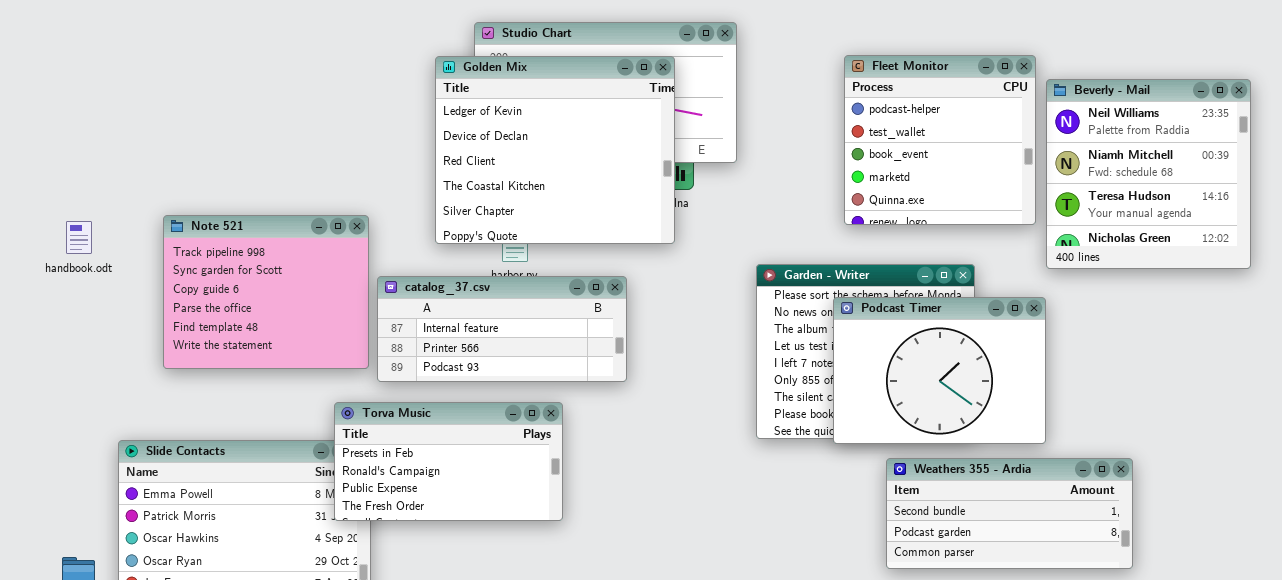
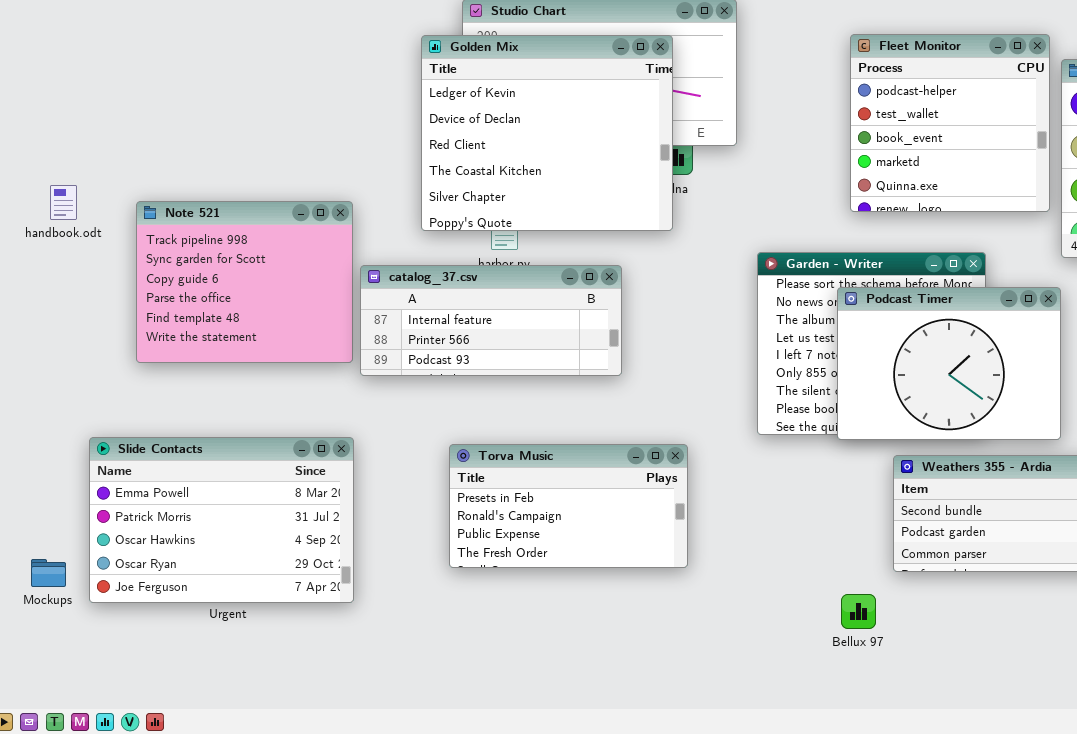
handbook.odt: [66,221,92,254] -> [50,185,77,220], moved
Torva Music: [334,402,563,521] -> [449,444,688,568], moved

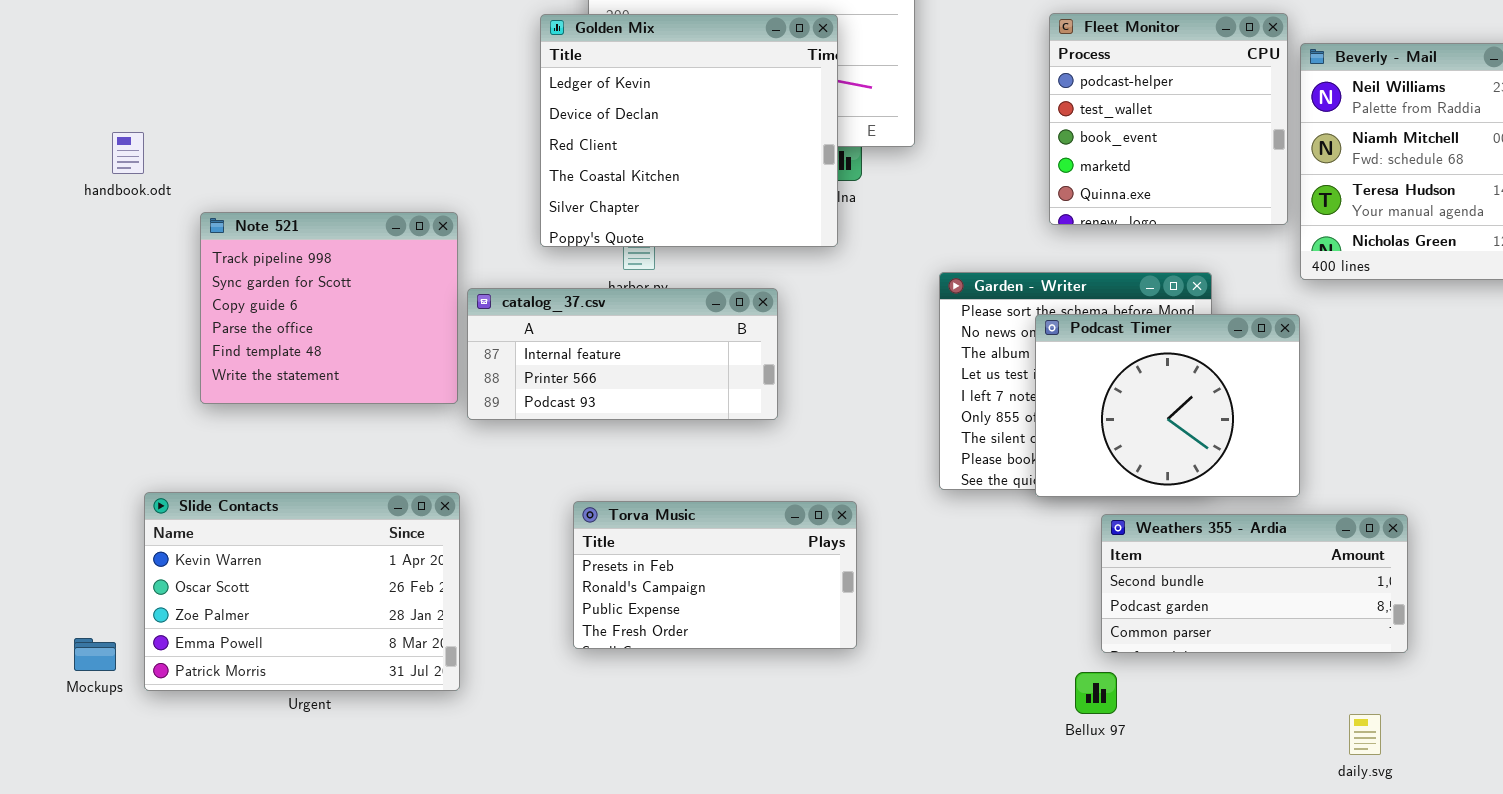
handbook.odt: [50,185,77,220] -> [112,132,144,174], moved
Slide Contacts: [89,437,354,603] -> [144,492,460,691], scrolled up 3 rows
Bellux 97: [841,594,876,629] -> [1075,672,1117,714], moved

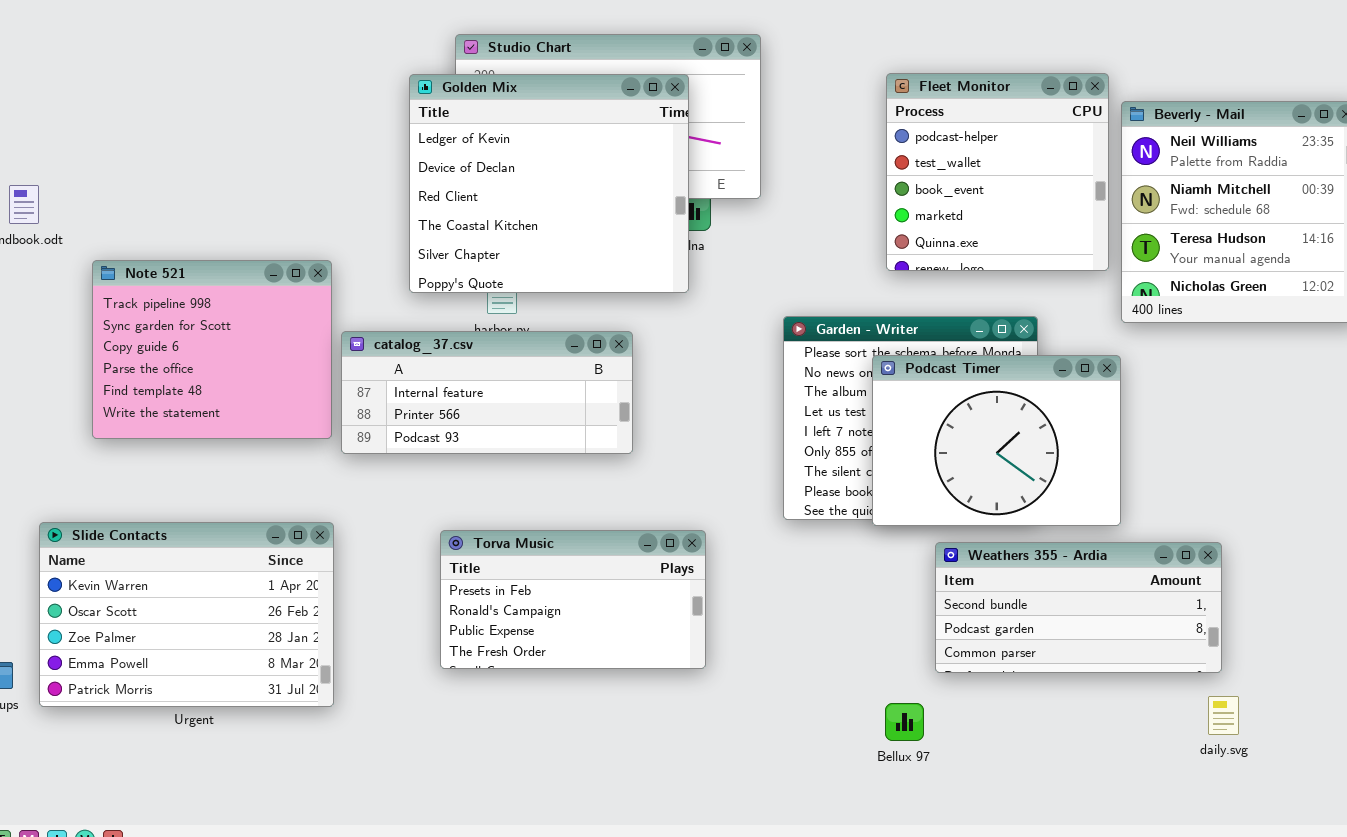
Bellux 97: [1075,672,1117,714] -> [885,703,924,741], moved
daily.svg: [1349,714,1381,755] -> [1208,696,1239,735], moved

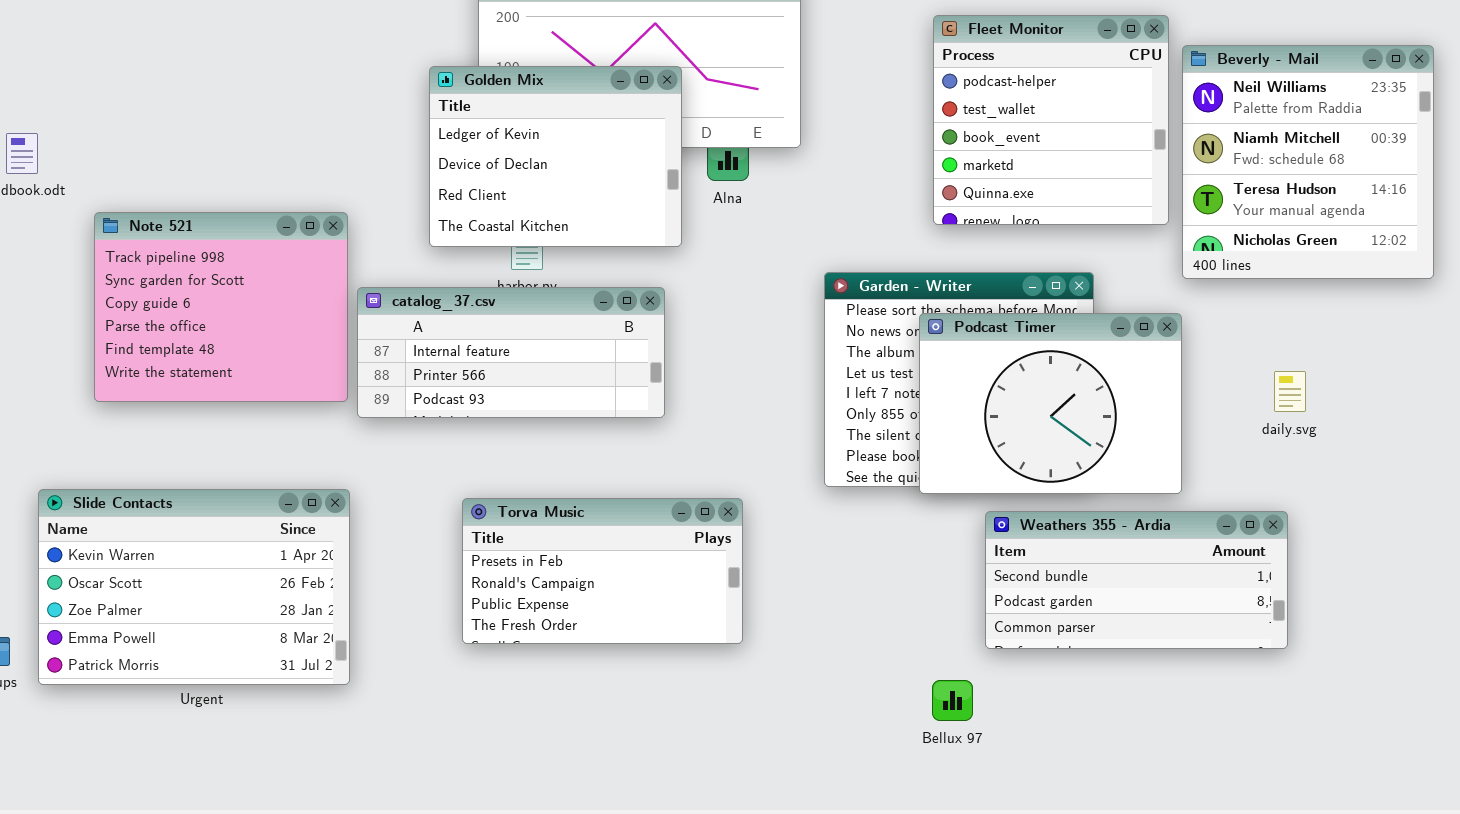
Golden Mix: [409,74,689,293] -> [429,66,682,247], resized
daily.svg: [1208,696,1239,735] -> [1274,371,1306,412], moved

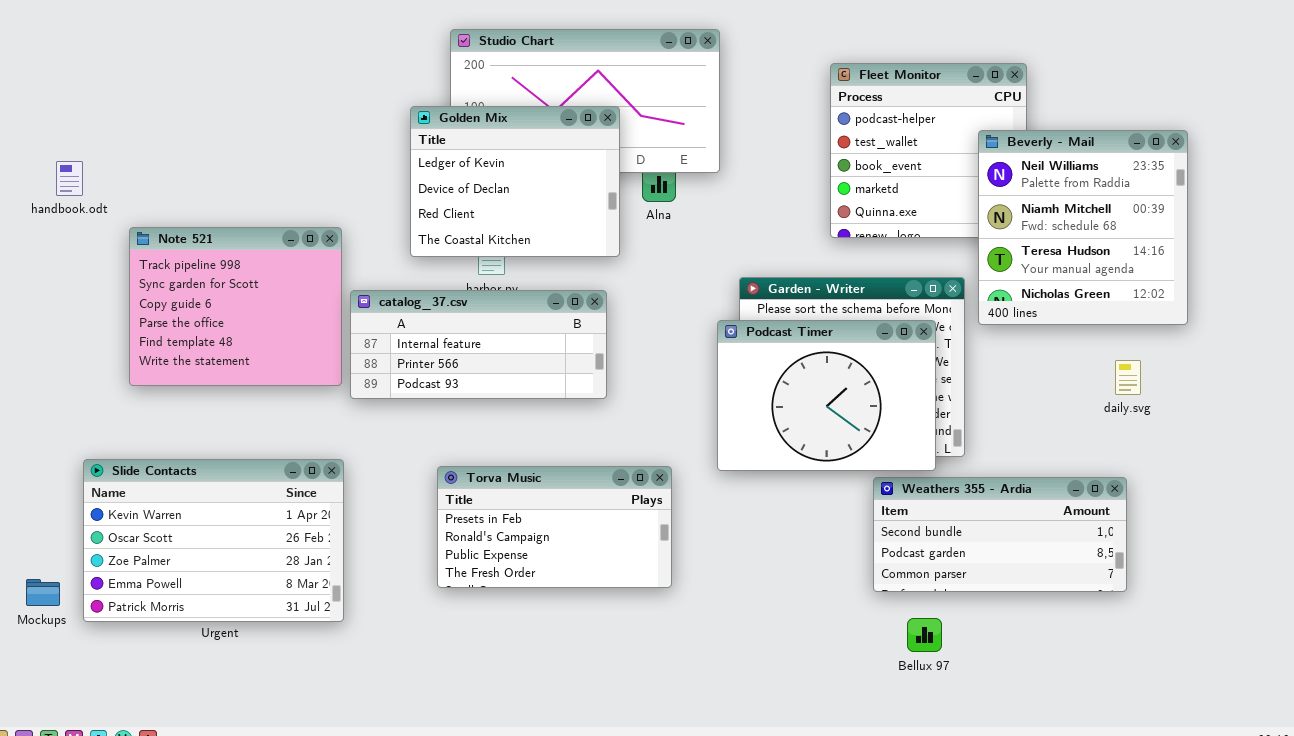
Beverly - Mail: [1182,45,1434,279] -> [978,130,1188,325], moved
Podcast Timer: [919,313,1182,494] -> [717,320,936,471], moved
Bellux 97: [932,680,973,721] -> [907,618,942,652], moved

